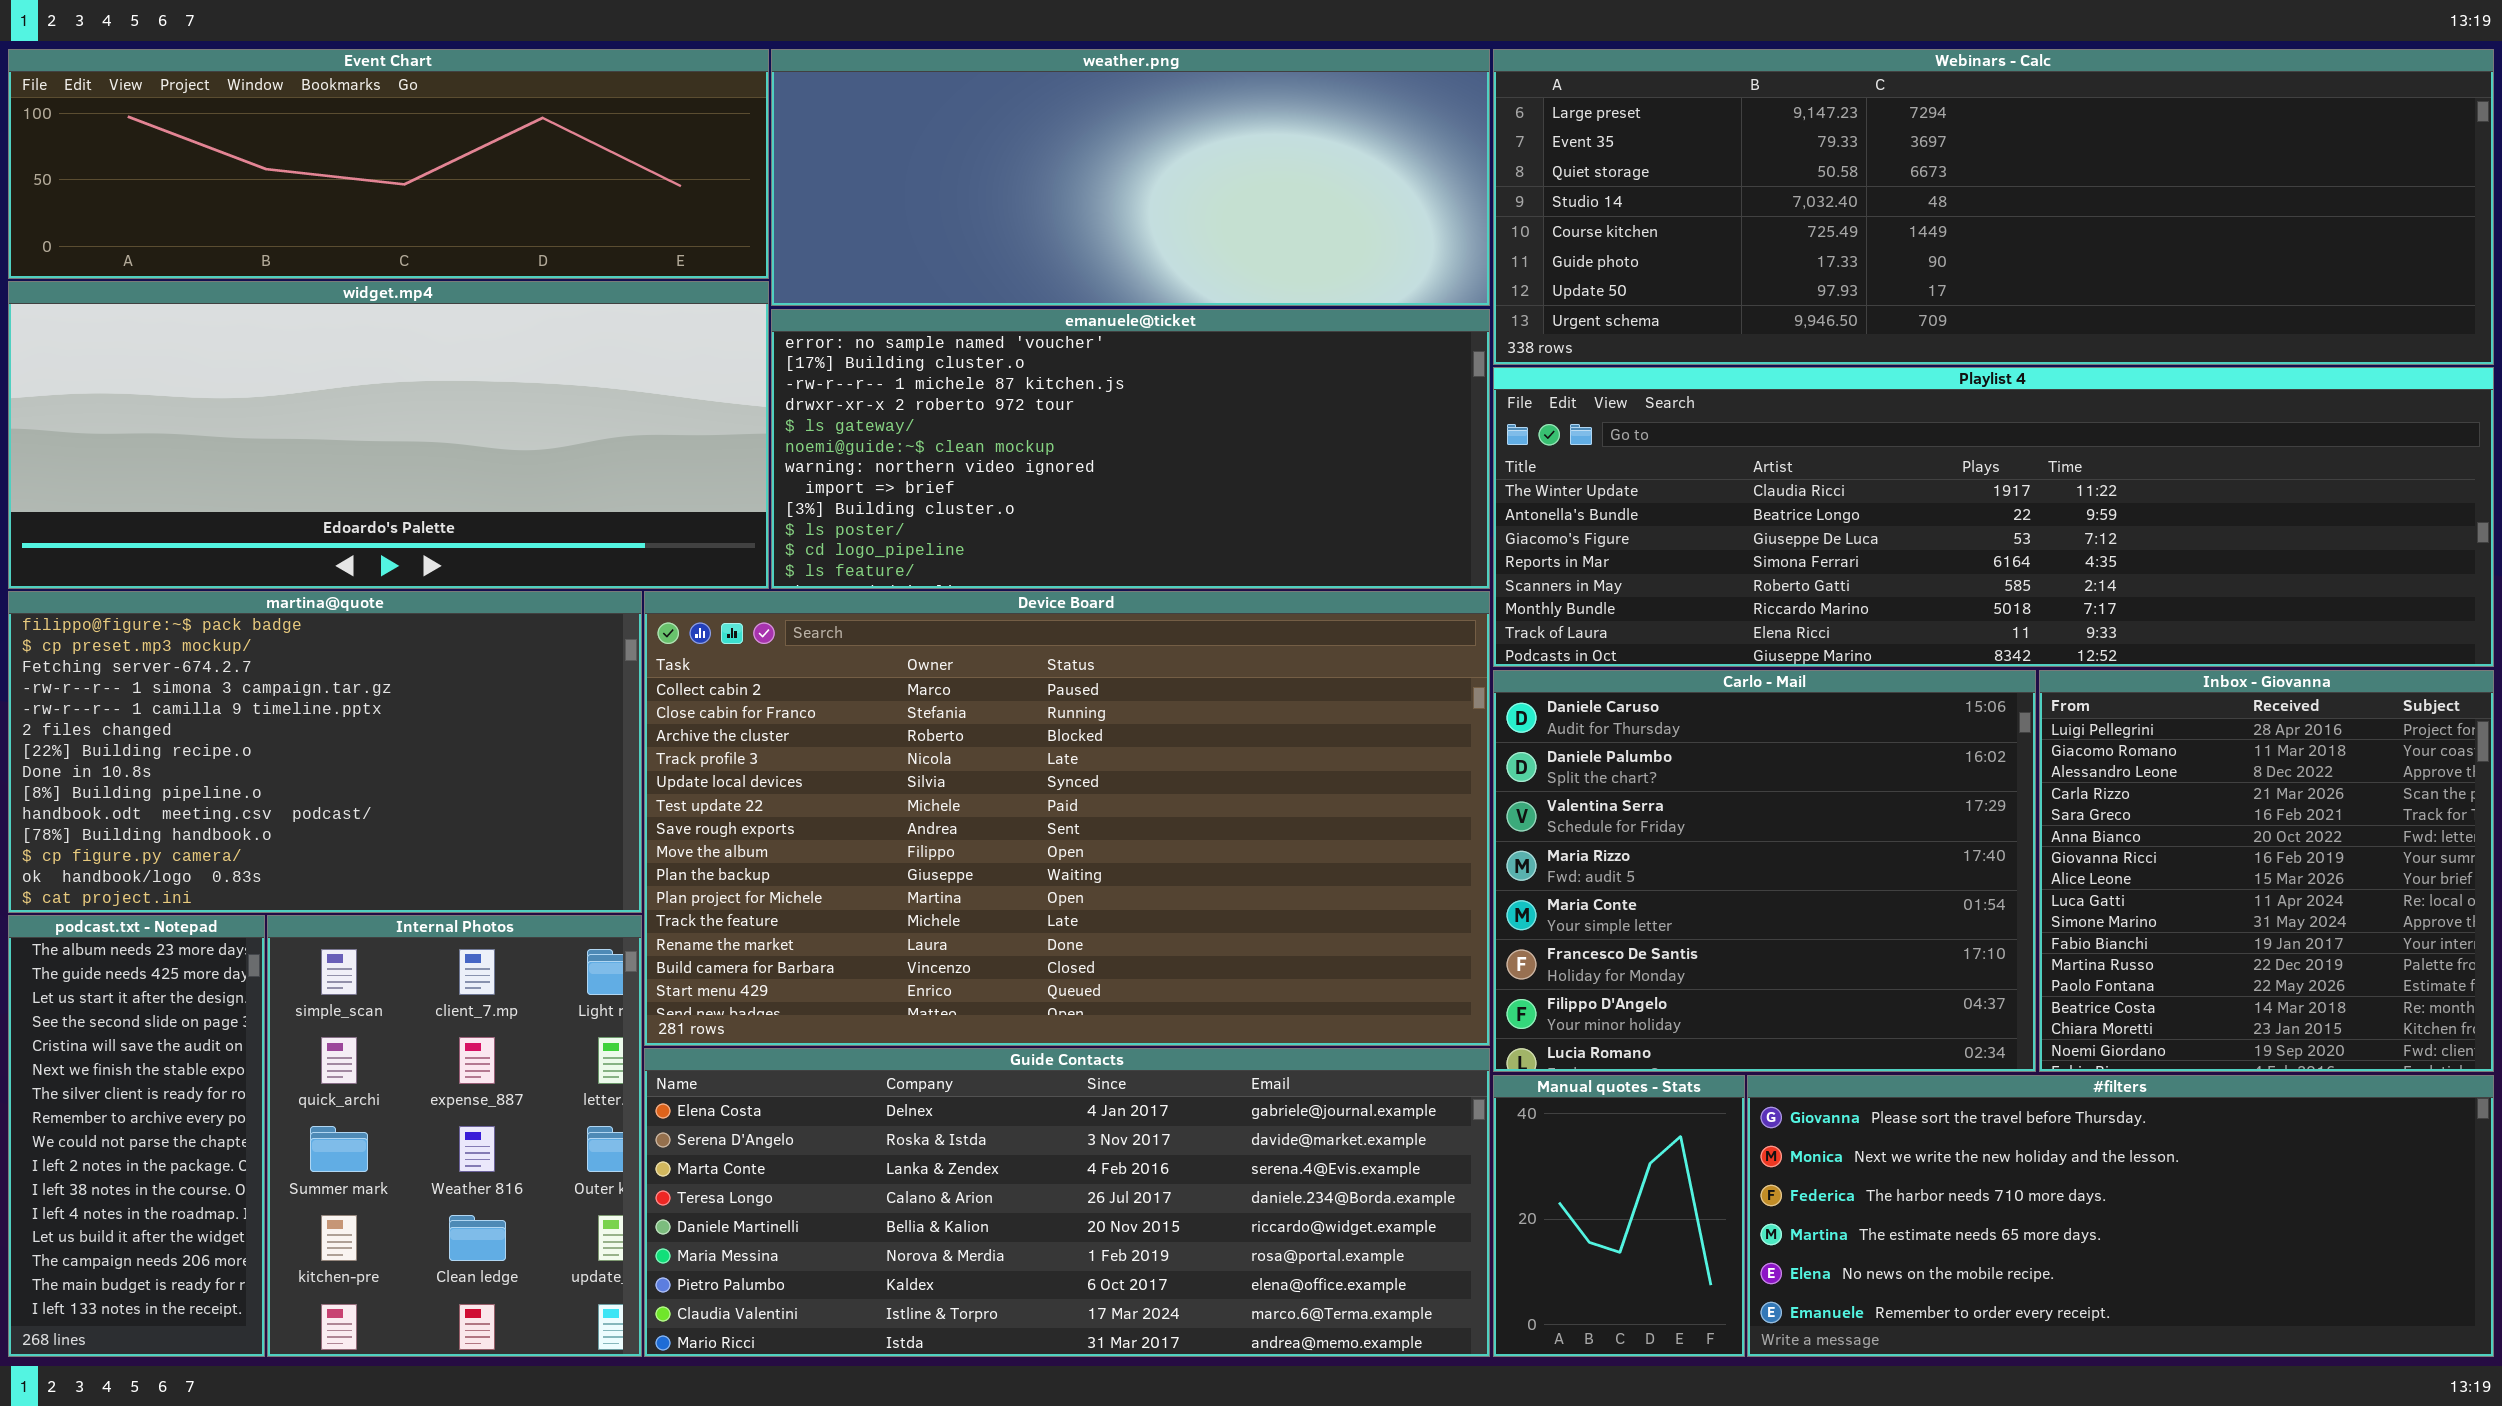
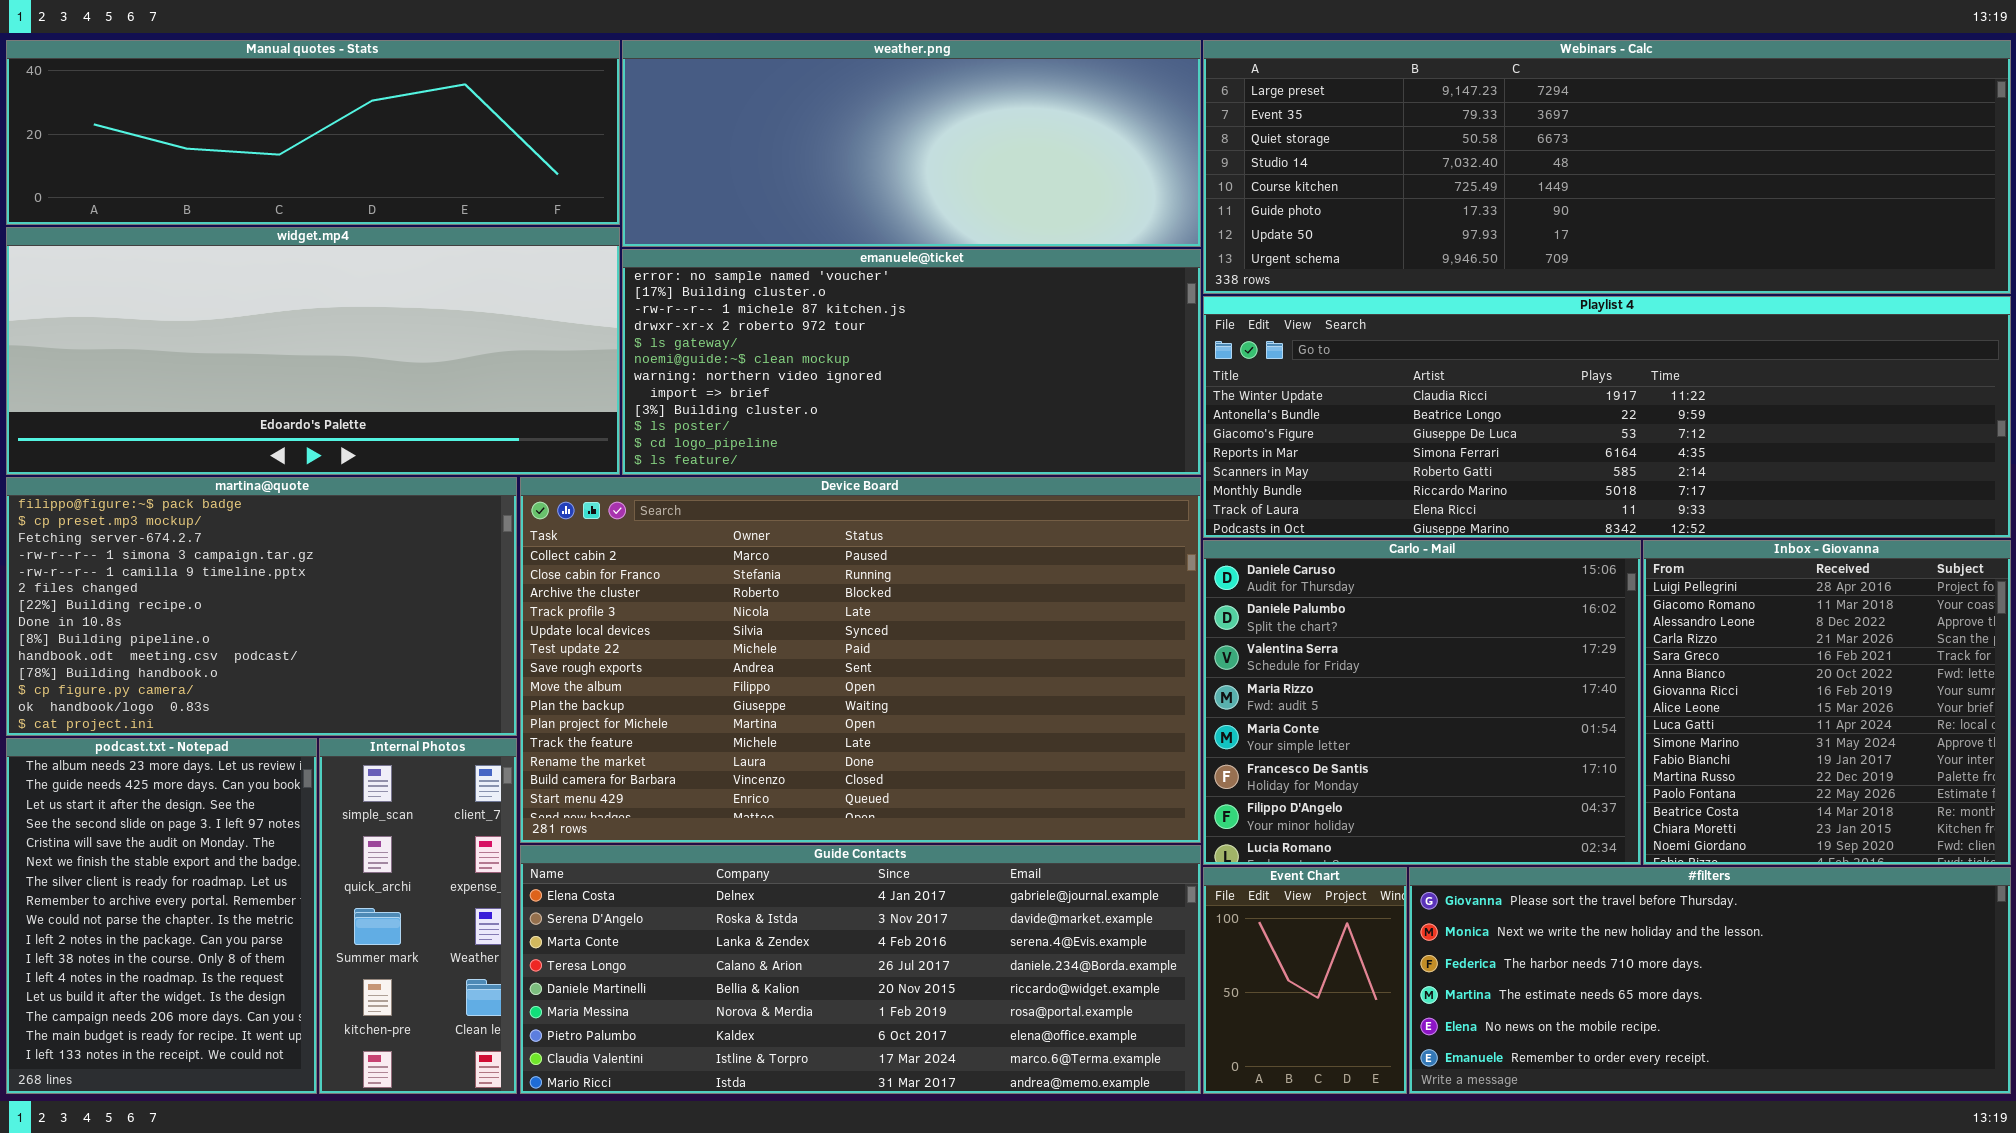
Event Chart: [8,49,769,279] -> [1203,867,1407,1094], moved, resized
podcast.txt - Notepad: [8,915,265,1357] -> [6,738,317,1094], resized
Internal Photos: [267,915,642,1357] -> [319,738,517,1094], resized
Manual quotes - Stats: [1493,1075,1745,1357] -> [6,40,620,225], moved, resized

